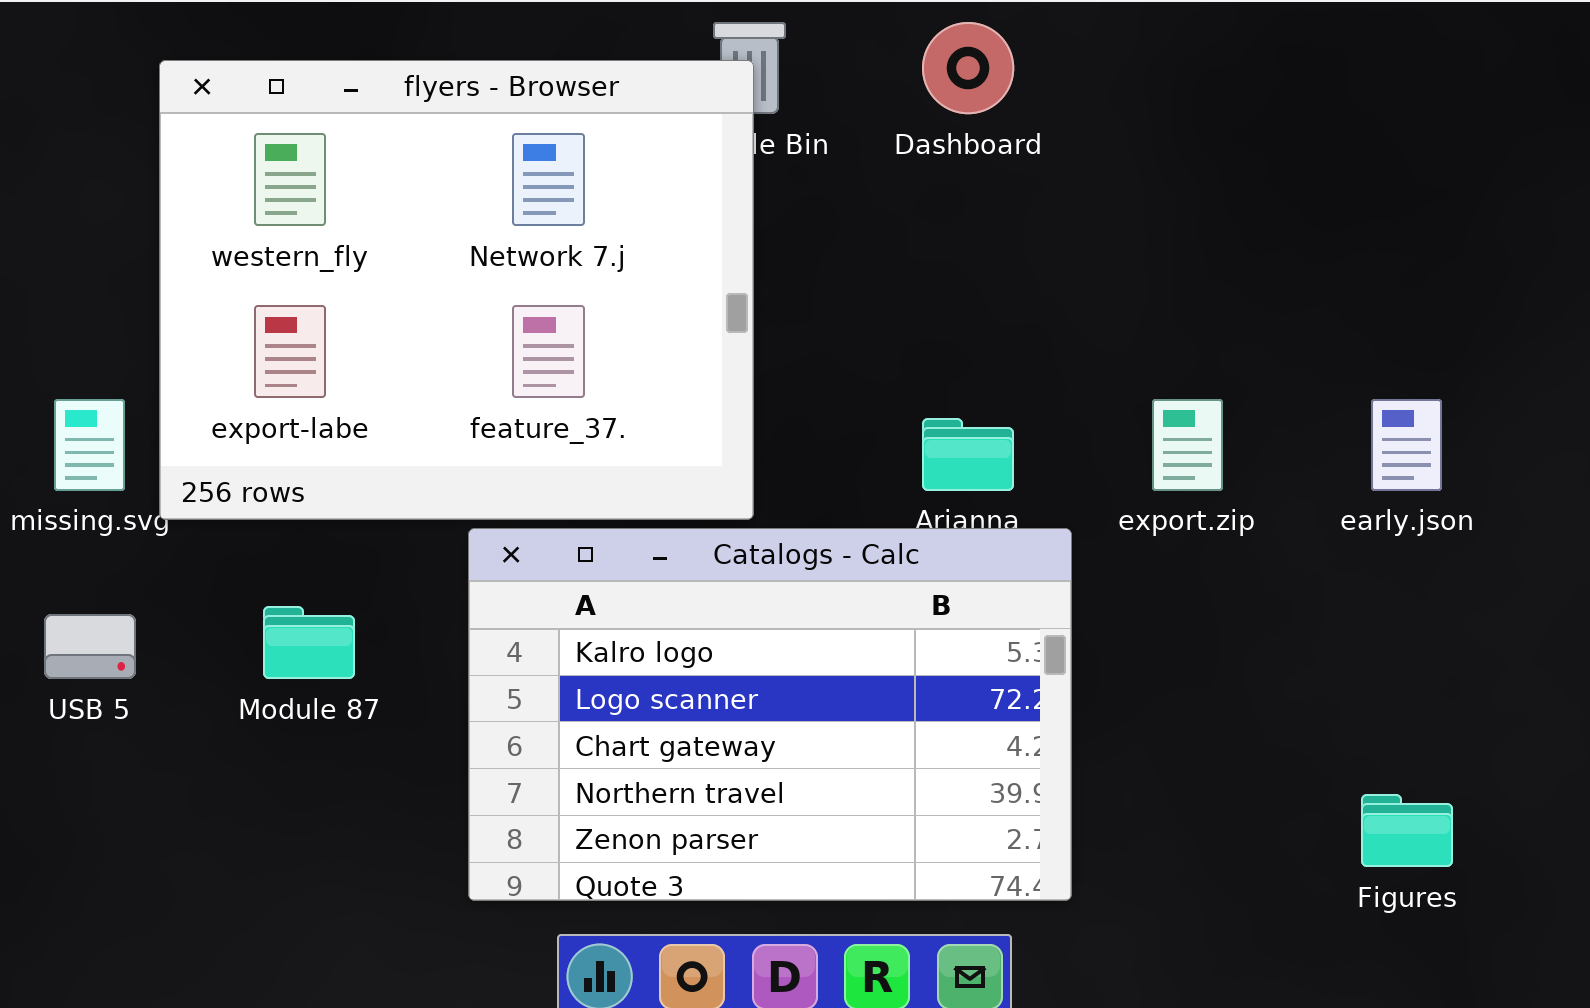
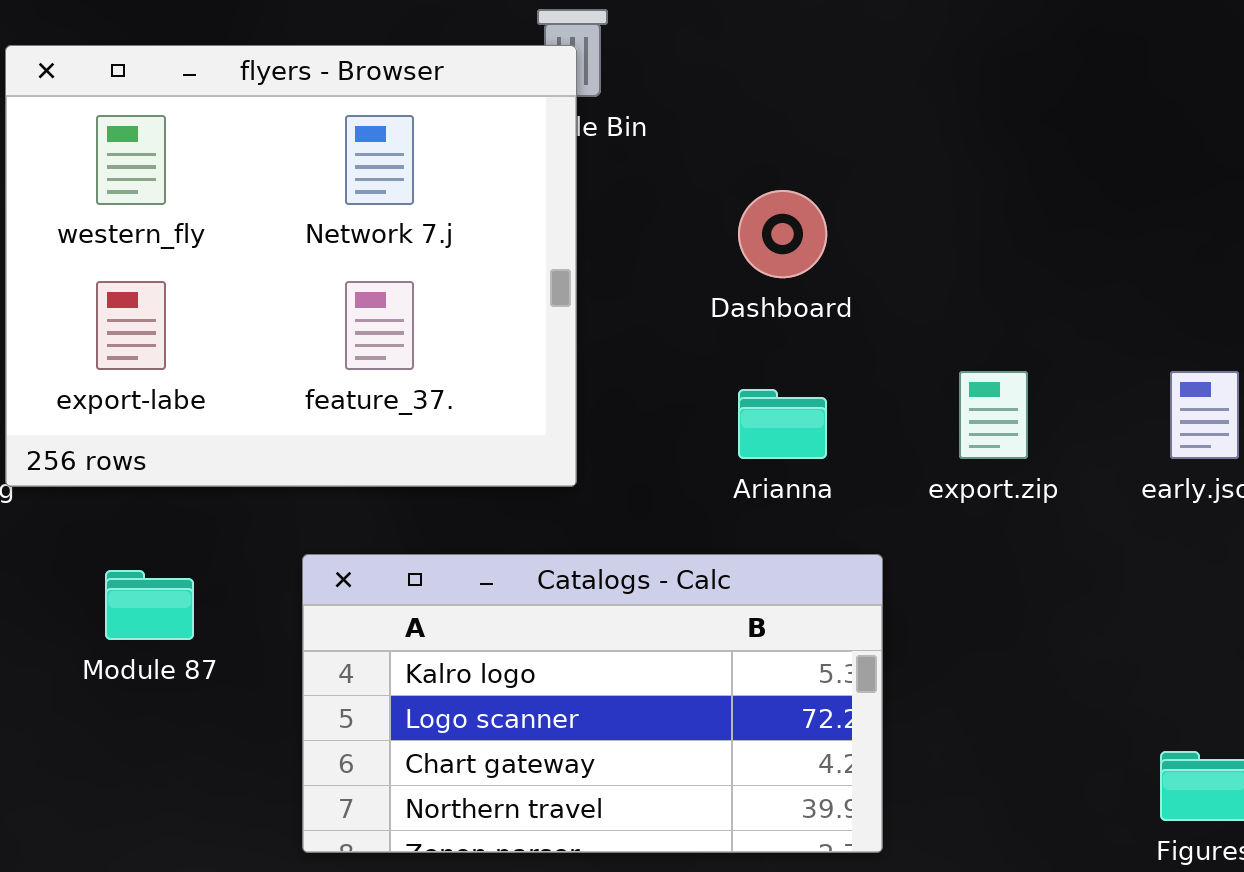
Dashboard: [922,22,1014,114] -> [738,190,827,278], moved
Catalogs - Calc: [468,528,1072,901] -> [302,554,883,853], resized

